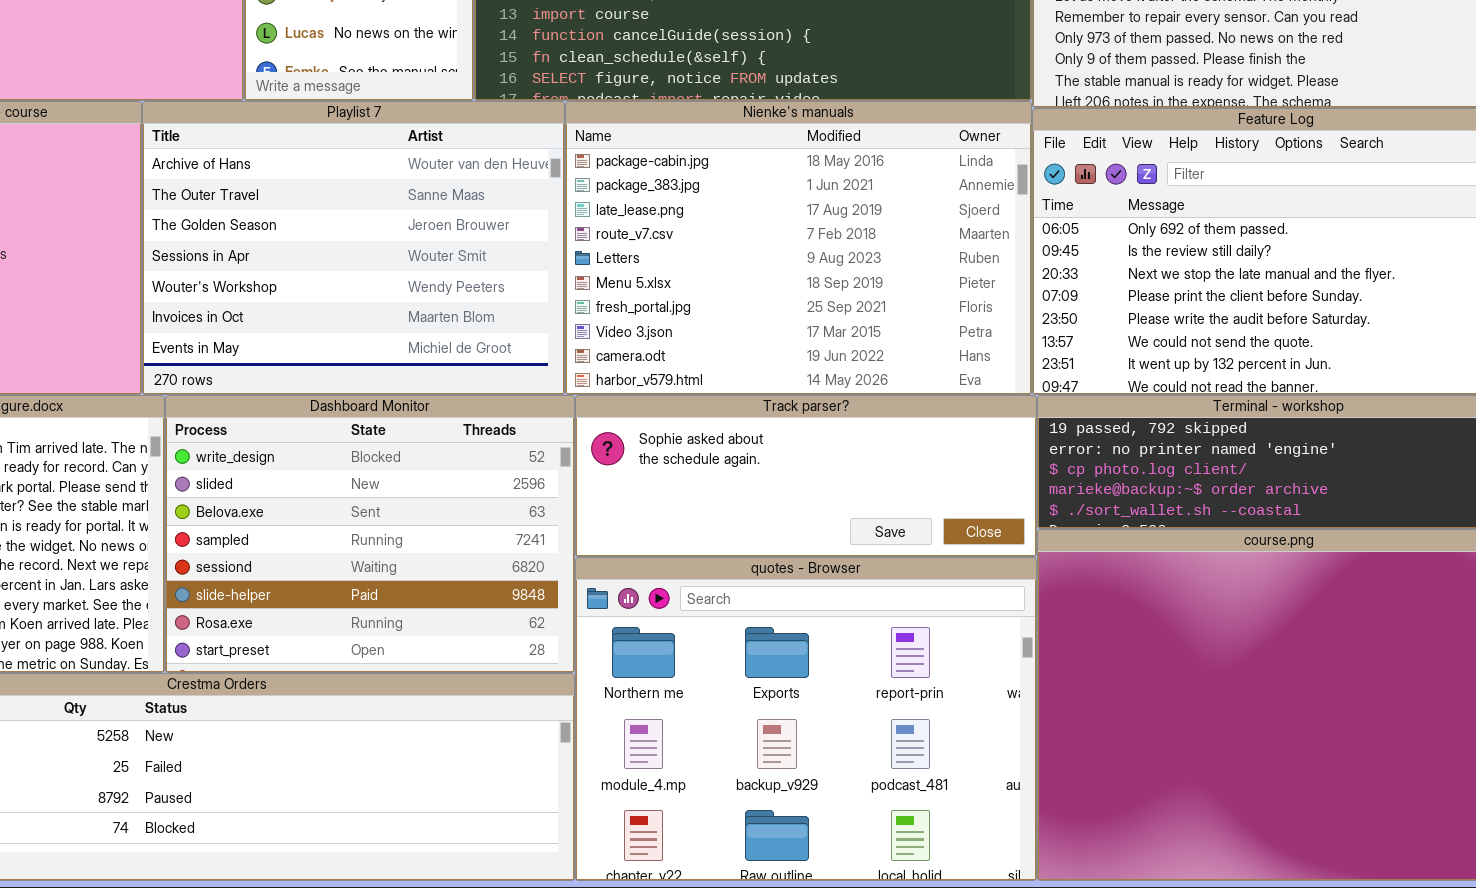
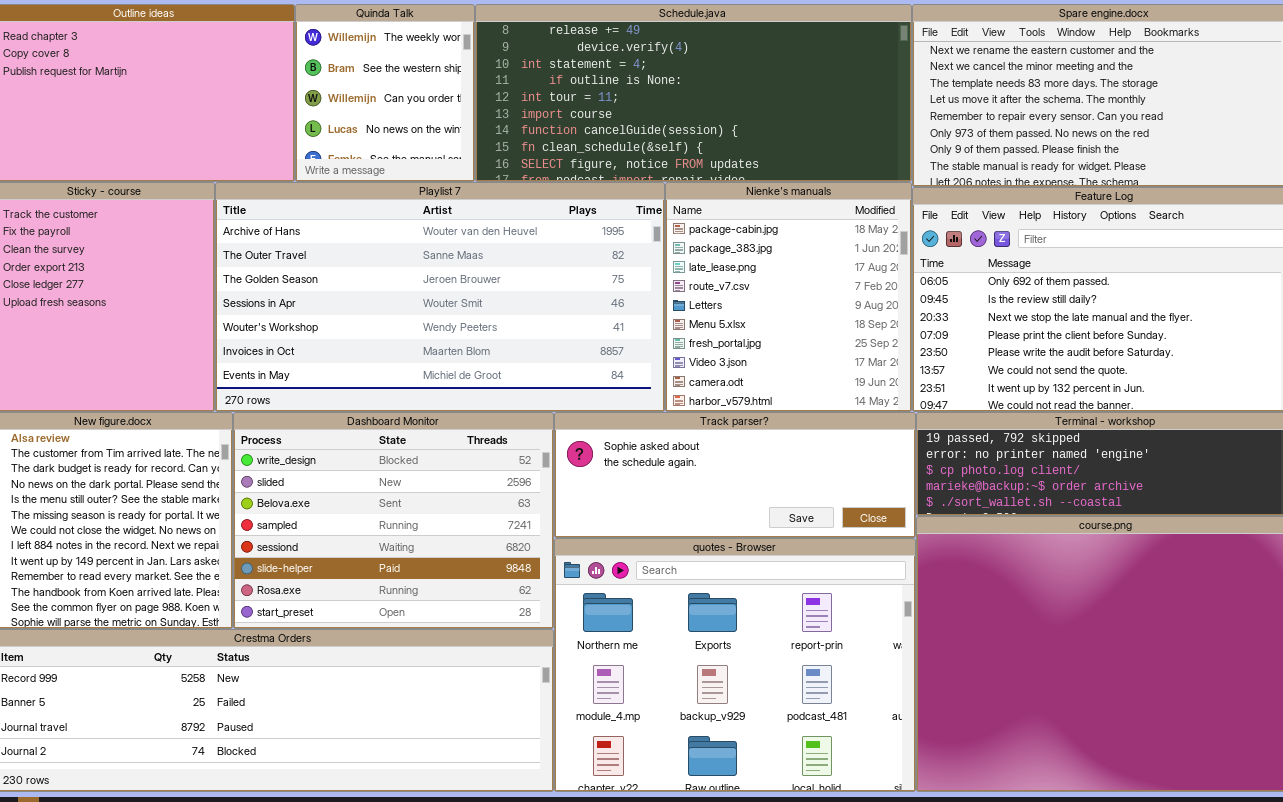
Playlist 7: [142,101,565,395] -> [215,182,665,412], resized
Nienke's manuals: [565,101,1032,395] -> [665,182,912,412], resized

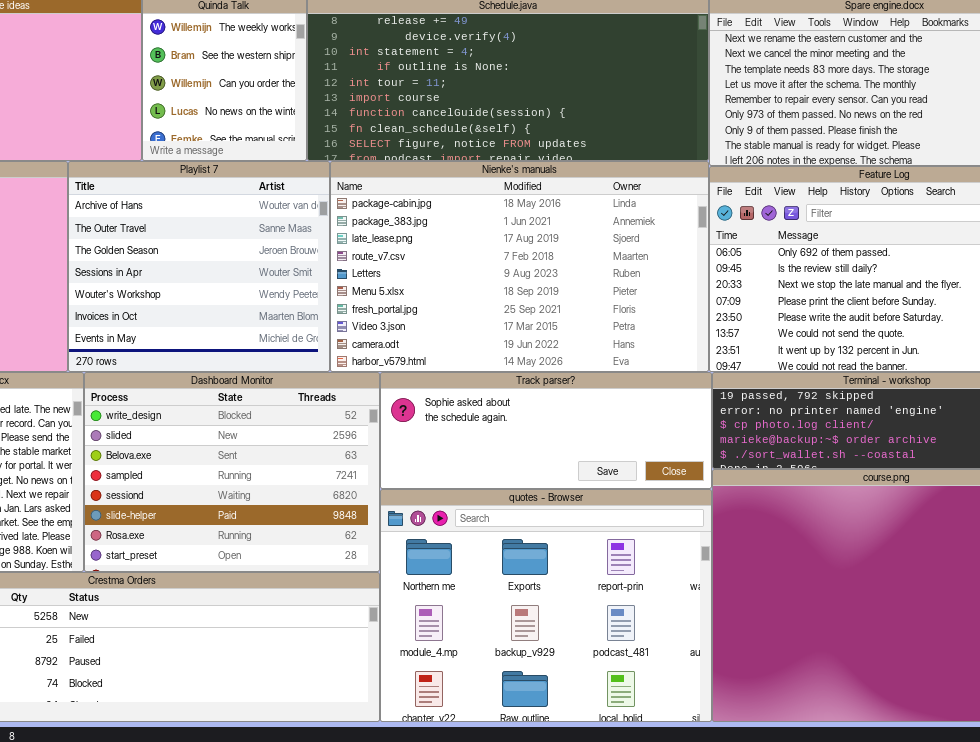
Playlist 7: [215,182,665,412] -> [68,161,330,372], resized
Nienke's manuals: [665,182,912,412] -> [330,161,709,372], resized

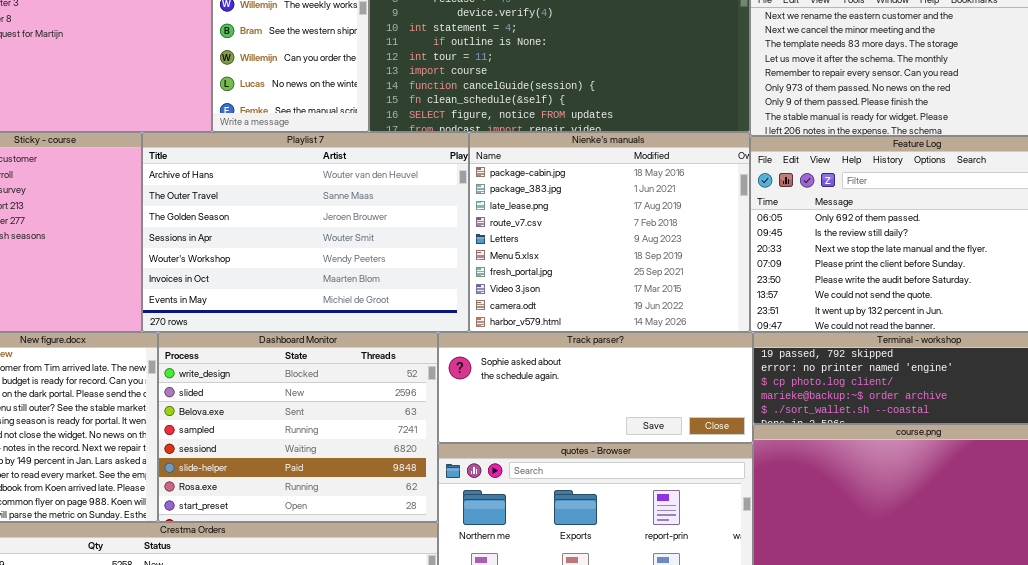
Playlist 7: [68,161,330,372] -> [142,132,469,332], resized
Nienke's manuals: [330,161,709,372] -> [469,132,750,332], resized

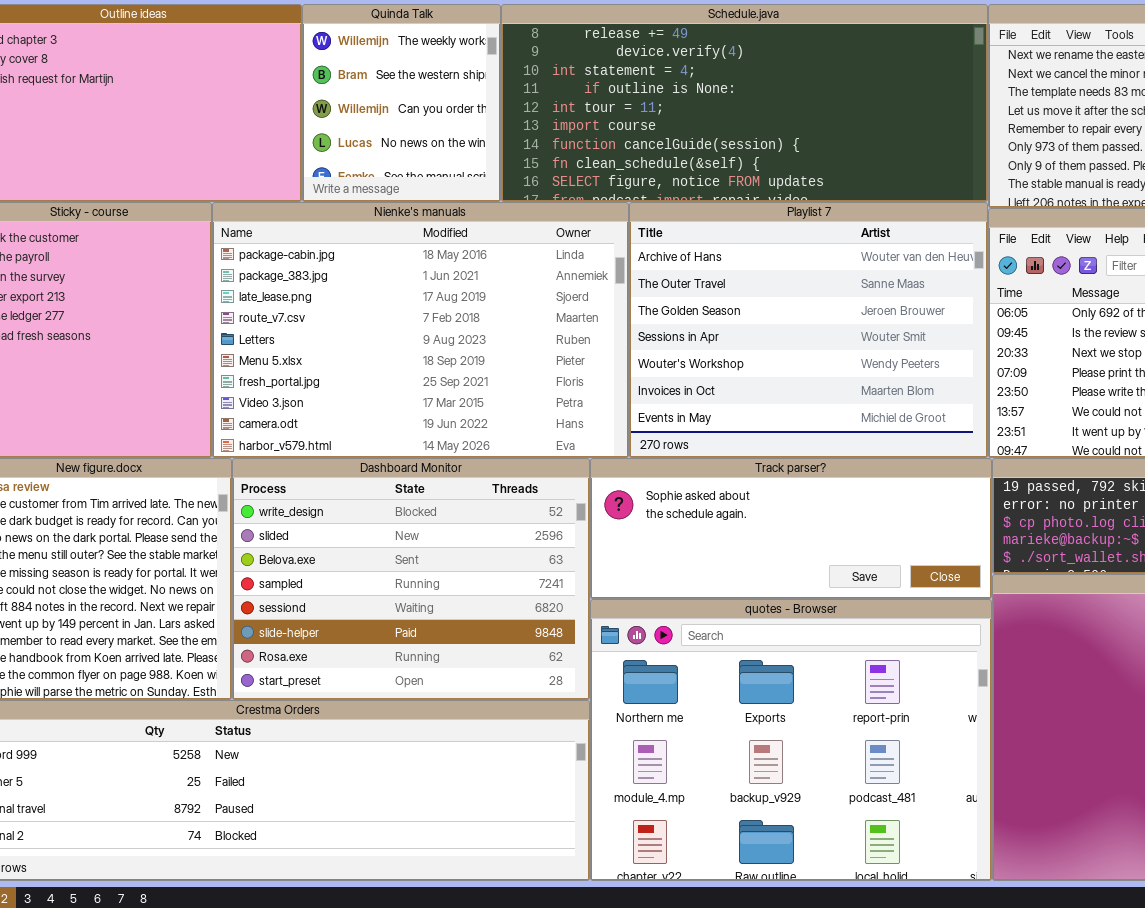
Playlist 7: [142,132,469,332] -> [629,202,988,458], moved, resized
Nienke's manuals: [469,132,750,332] -> [212,202,629,458], moved, resized

